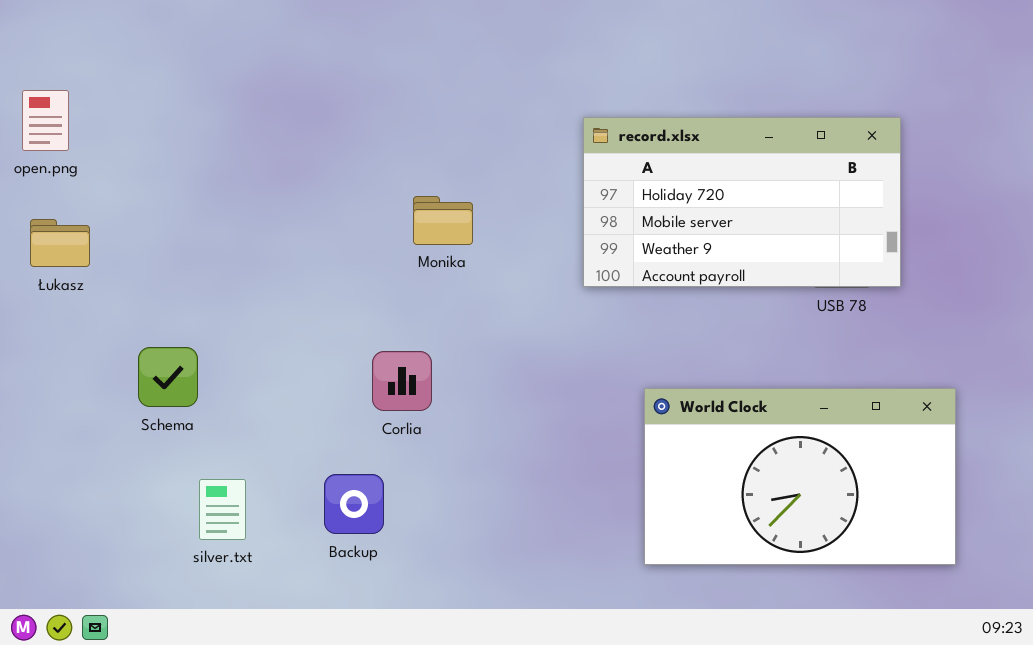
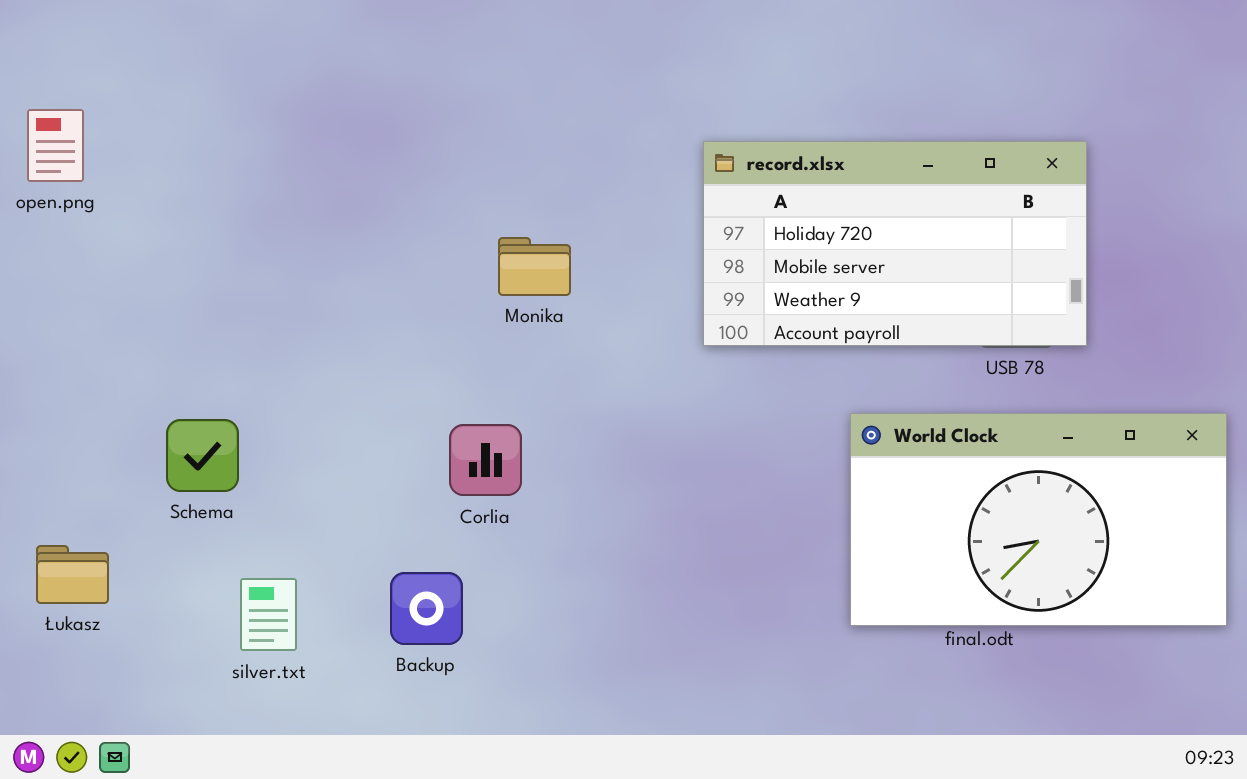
Łukasz: [30,219,90,267] -> [36,545,109,604], moved
World Clock: [644,388,956,565] -> [850,413,1227,626], moved

